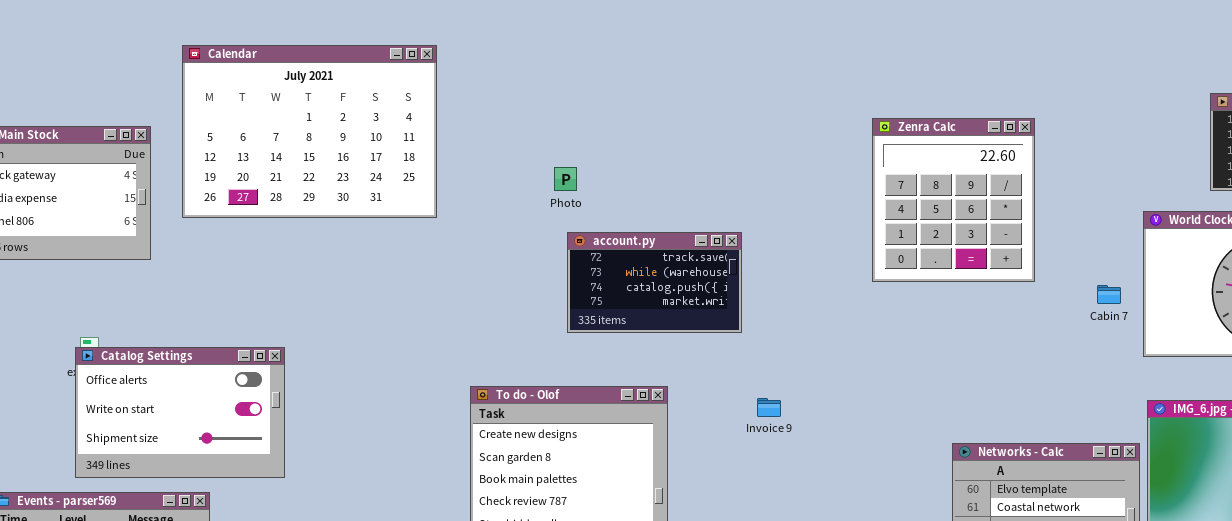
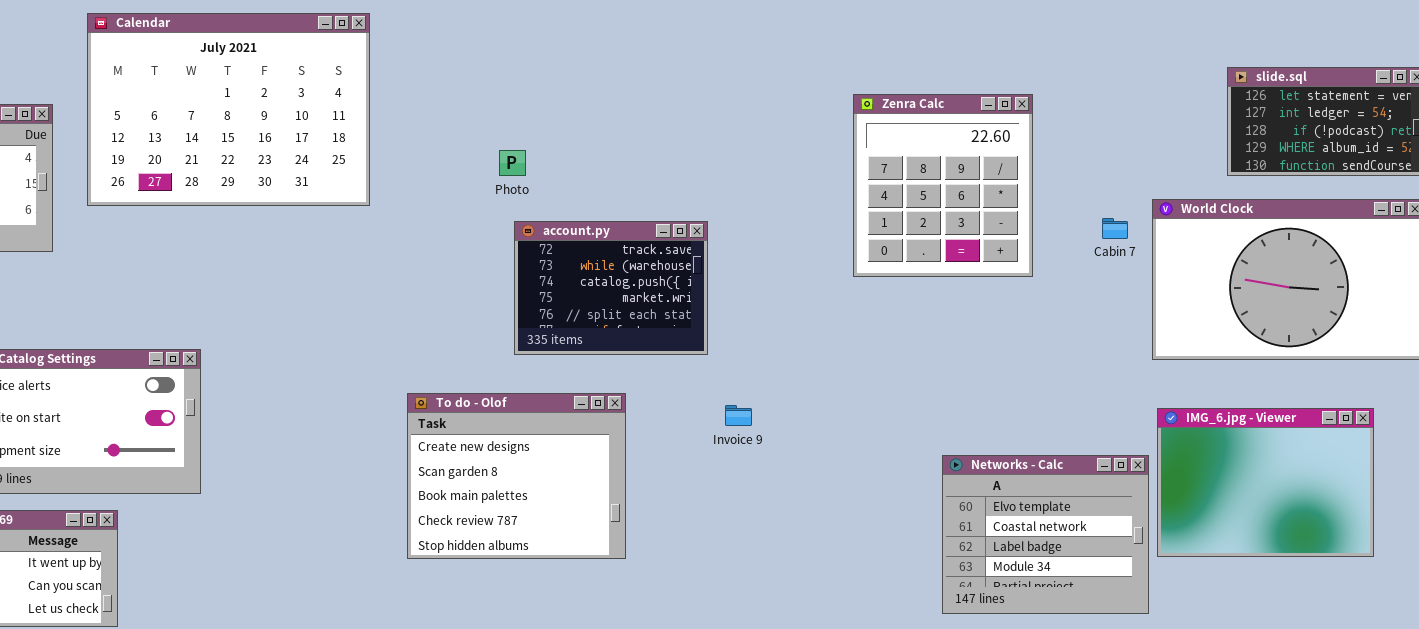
account.py: [567,232,742,333] -> [514,221,708,355], resized
Cabin 7: [1097,285,1121,304] -> [1102,218,1128,239], moved

